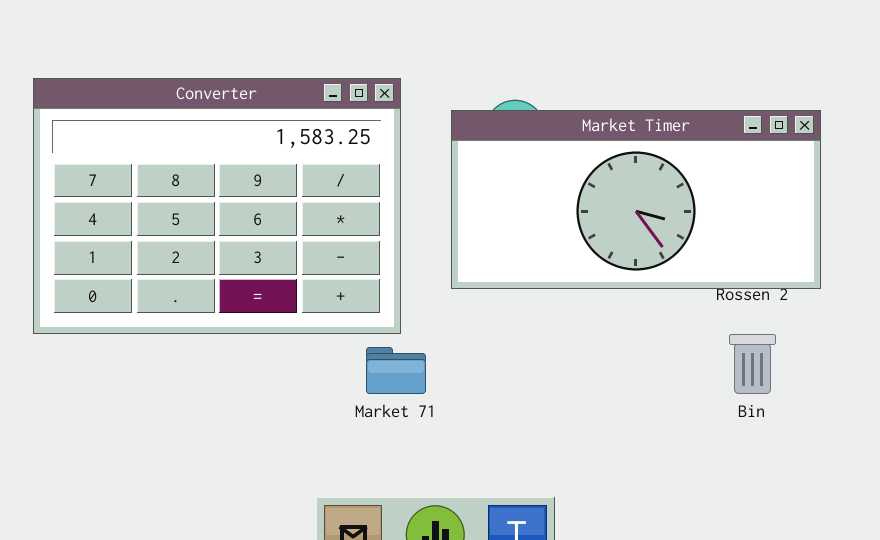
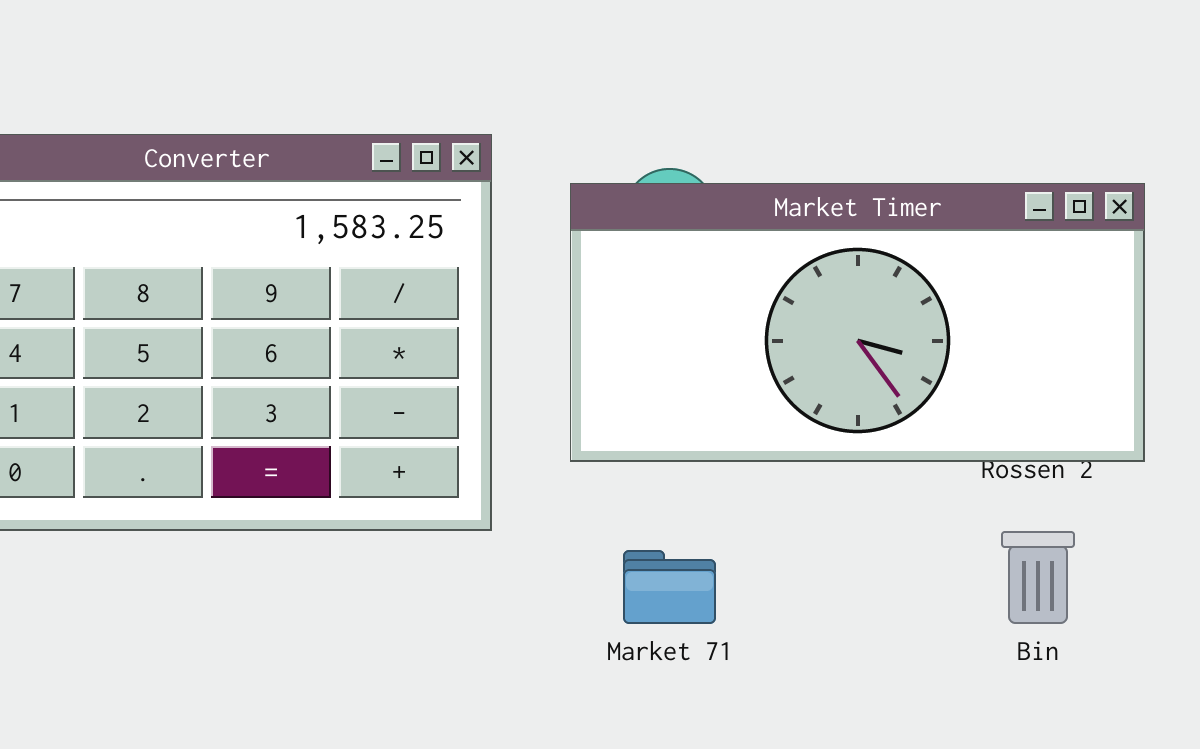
Market 71: [366,347,426,394] -> [623,550,716,624], moved

